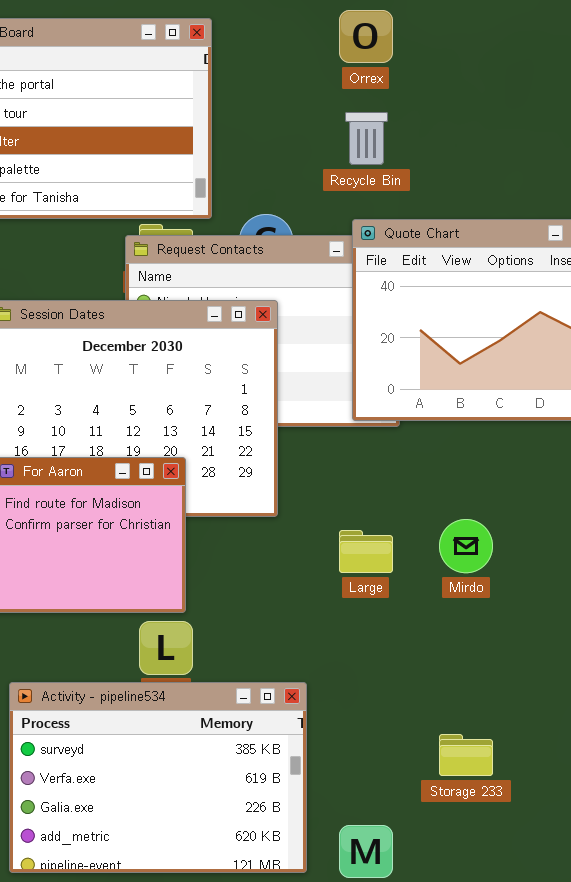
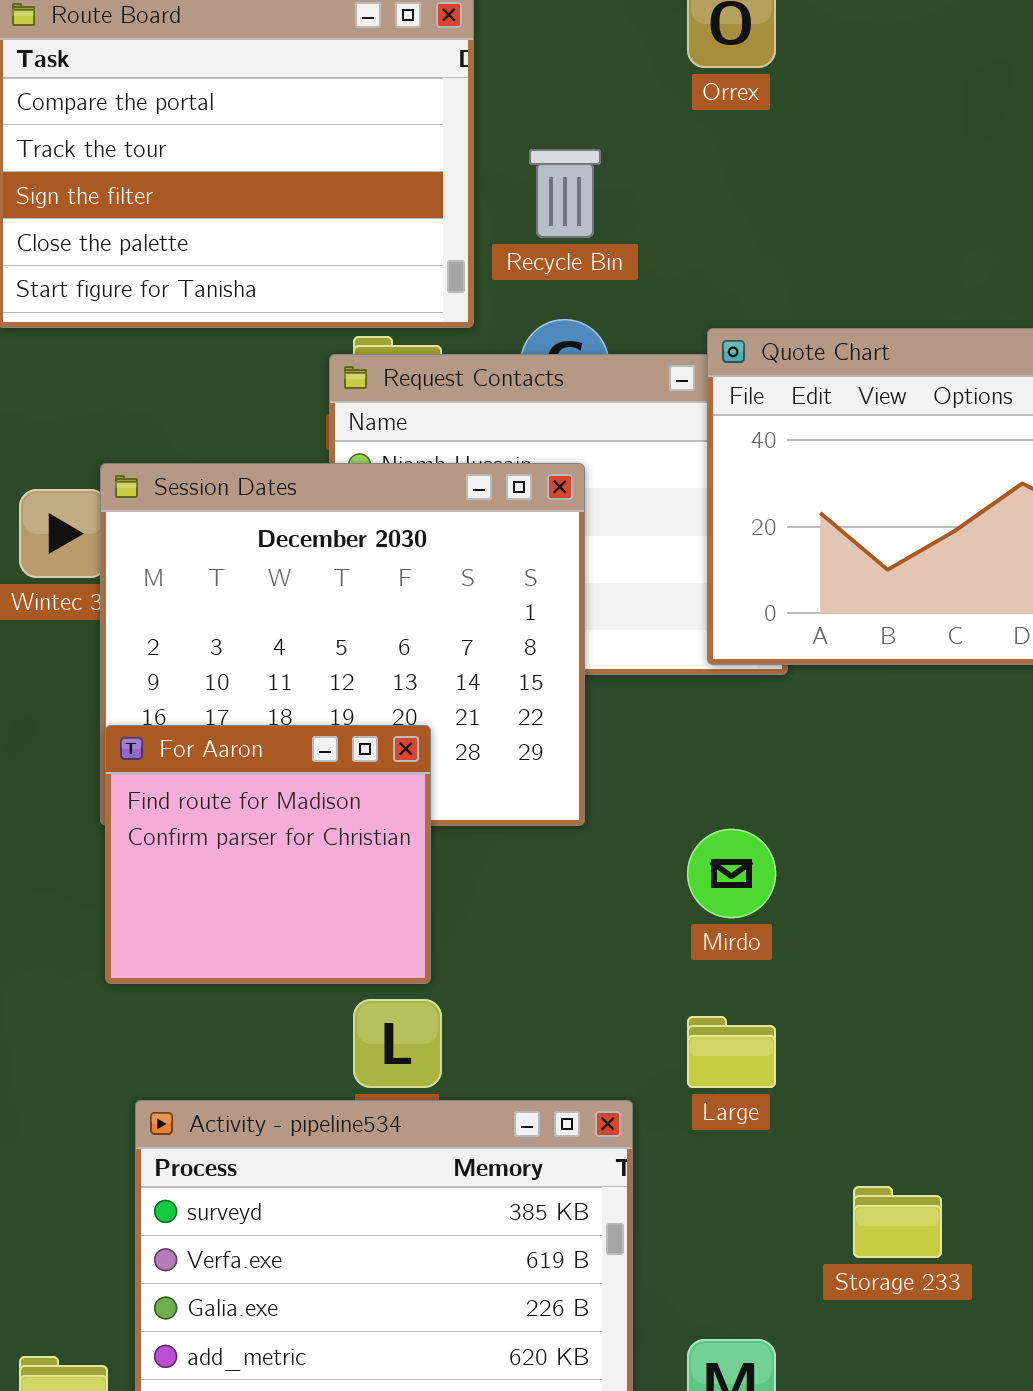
Recycle Bin: [345,112,388,165] -> [529,149,601,238], moved
Mirdo: [439,519,493,573] -> [687,829,776,918], moved
Large: [339,530,393,573] -> [687,1016,776,1088], moved

